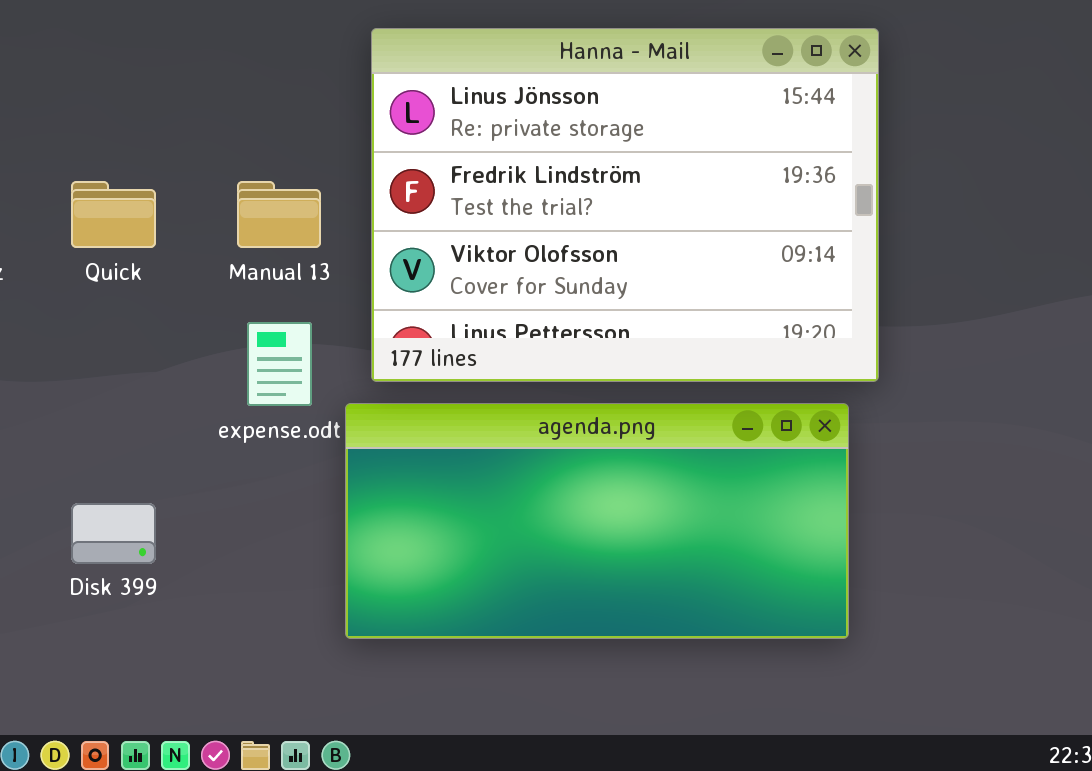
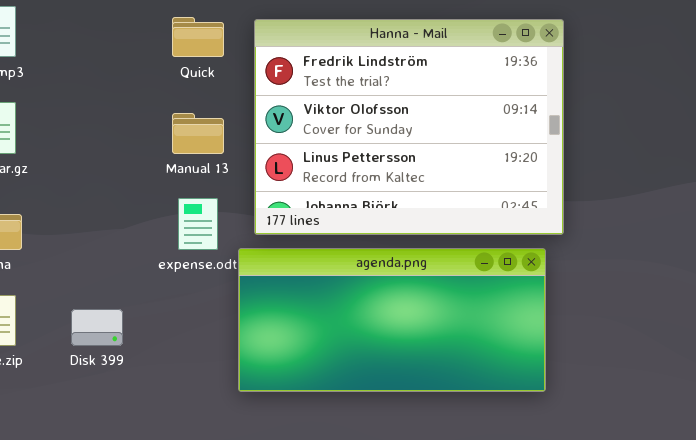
Hanna - Mail: [371,28,879,382] -> [254,19,564,235], scrolled down 1 row
Quick: [71,181,156,248] -> [172,17,224,57], moved

